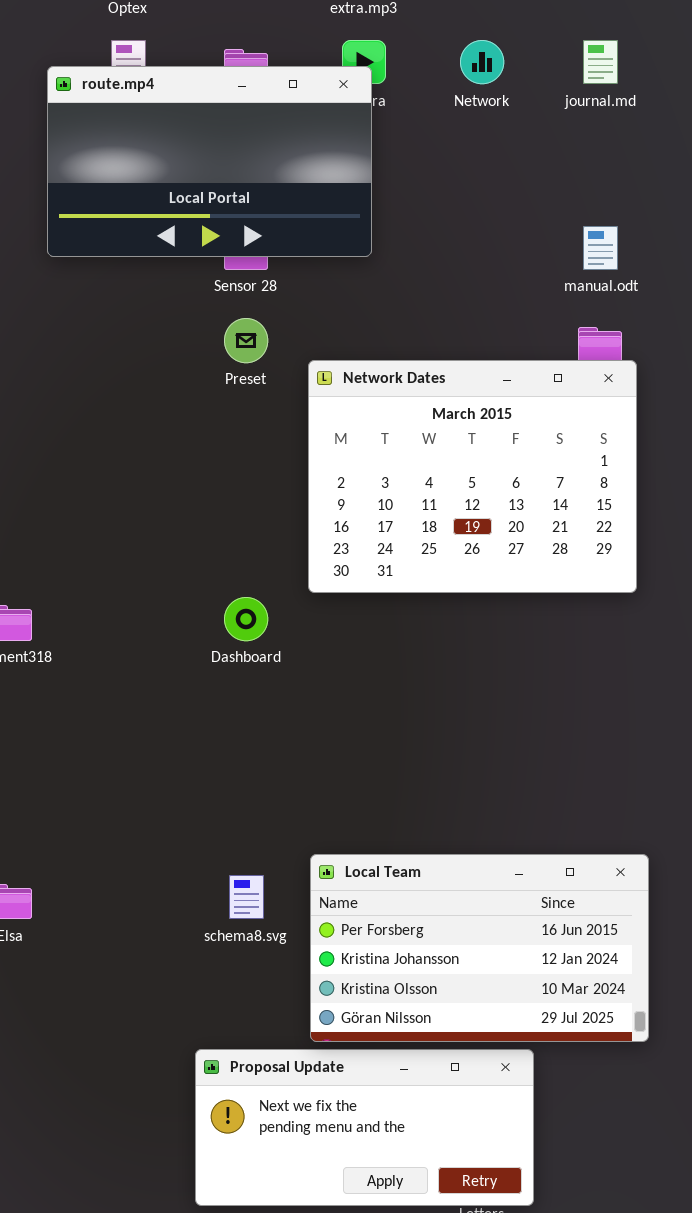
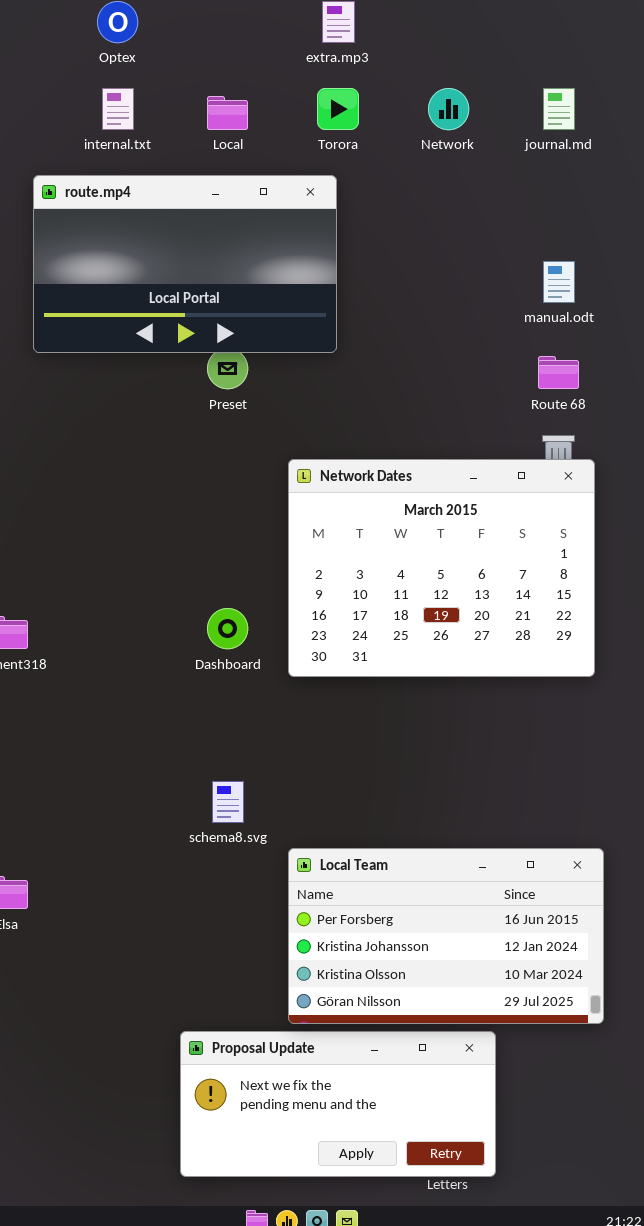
route.mp4: [47,66,372,257] -> [33,175,337,353], moved
Network Dates: [308,360,637,593] -> [288,459,595,677], moved
schema8.svg: [229,875,264,919] -> [212,781,244,823], moved

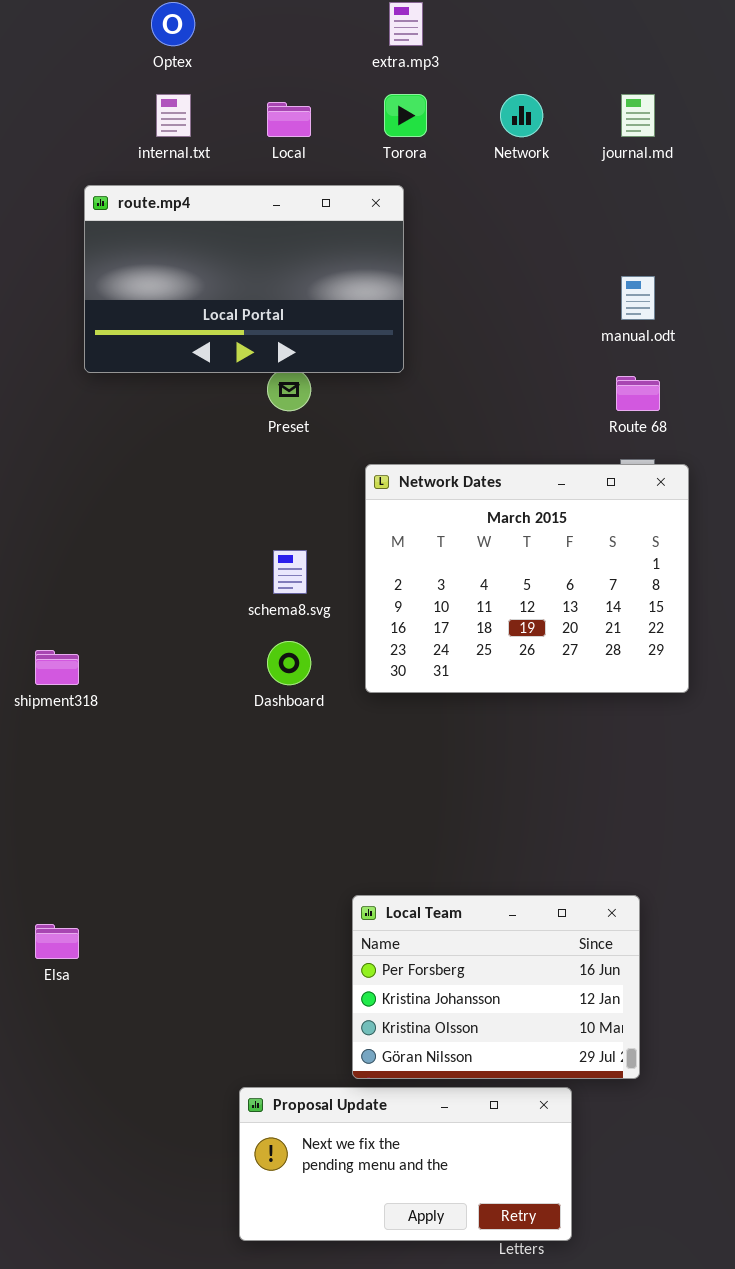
Network Dates: [288,459,595,677] -> [365,464,689,693], moved
schema8.svg: [212,781,244,823] -> [273,550,307,594], moved
Local Team: [288,848,604,1024] -> [352,895,640,1079], resized

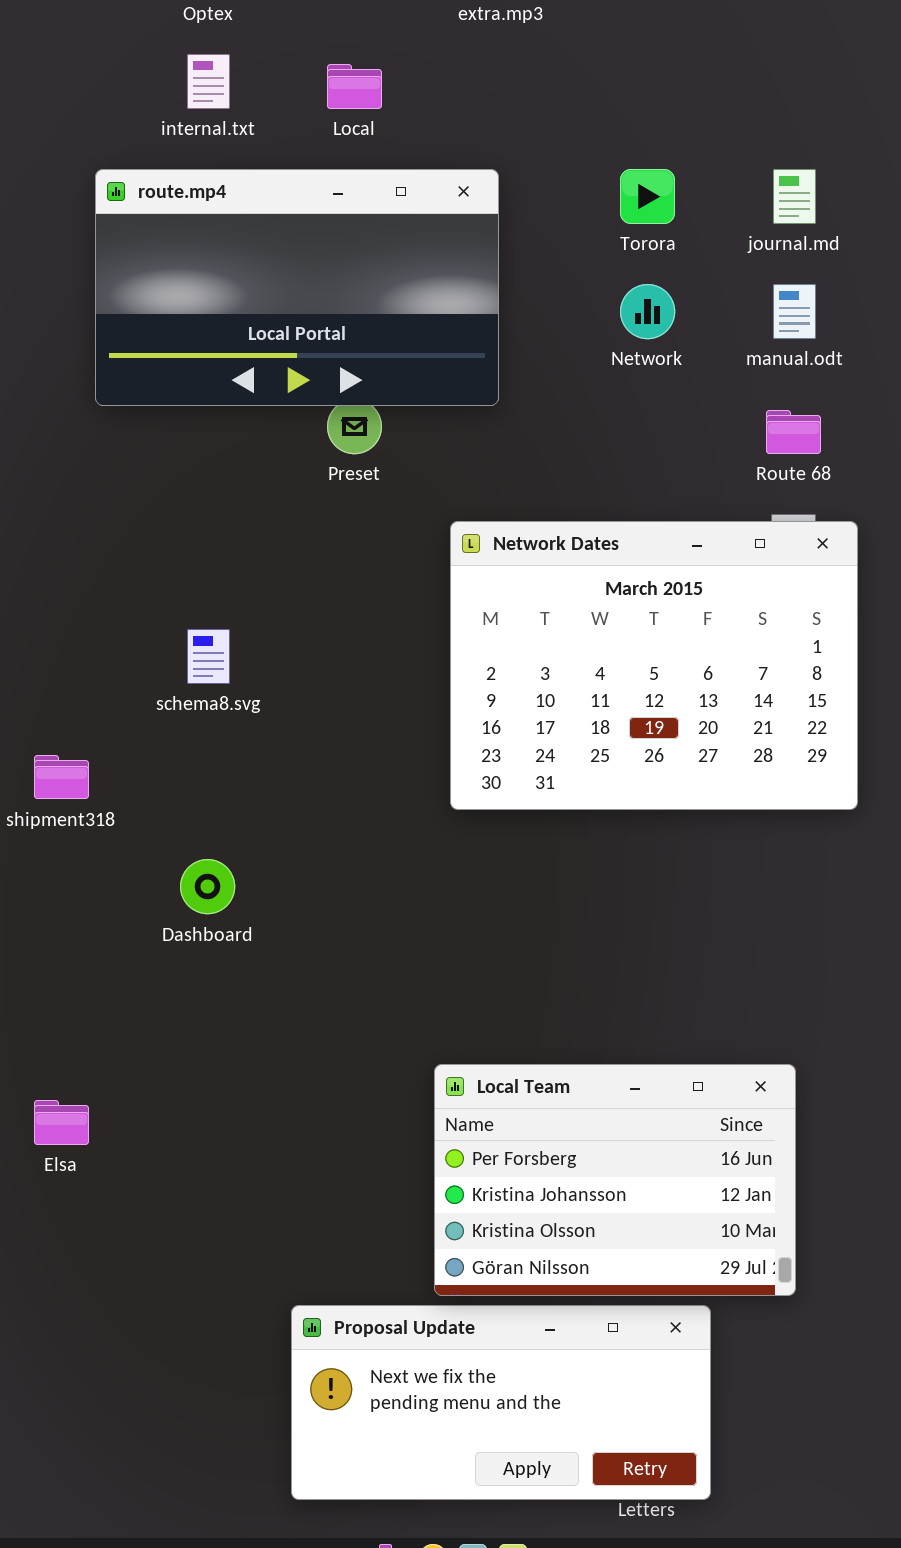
Torora: [384,94,427,137] -> [620,169,675,224], moved
Network: [500,94,543,137] -> [620,284,675,339], moved
journal.md: [621,94,655,137] -> [773,169,816,224], moved
schema8.svg: [273,550,307,594] -> [187,629,230,684], moved
Dashboard: [267,641,311,685] -> [180,859,235,914], moved

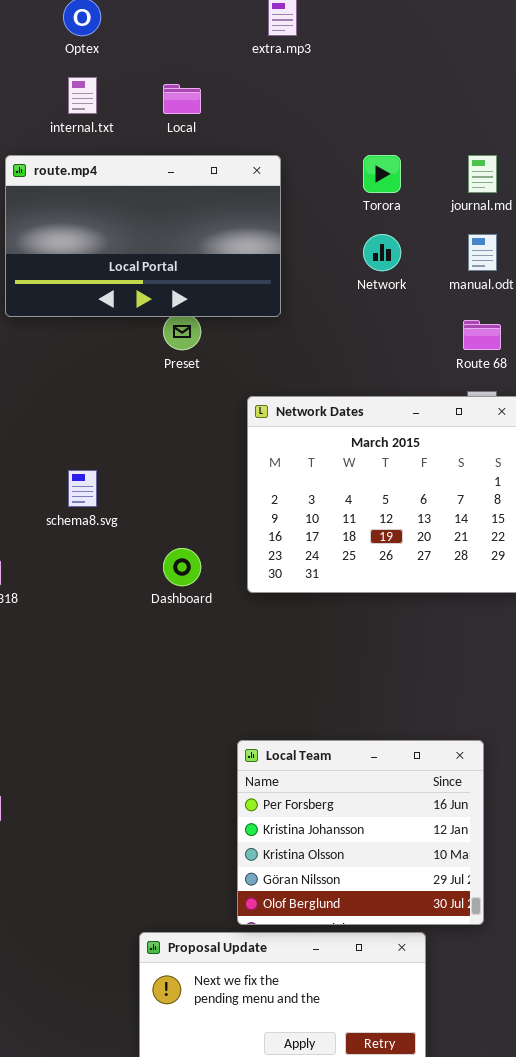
Dashboard: [180,859,235,914] -> [163,548,201,586], moved
Local Team: [434,1064,796,1296] -> [237,740,484,925], resized

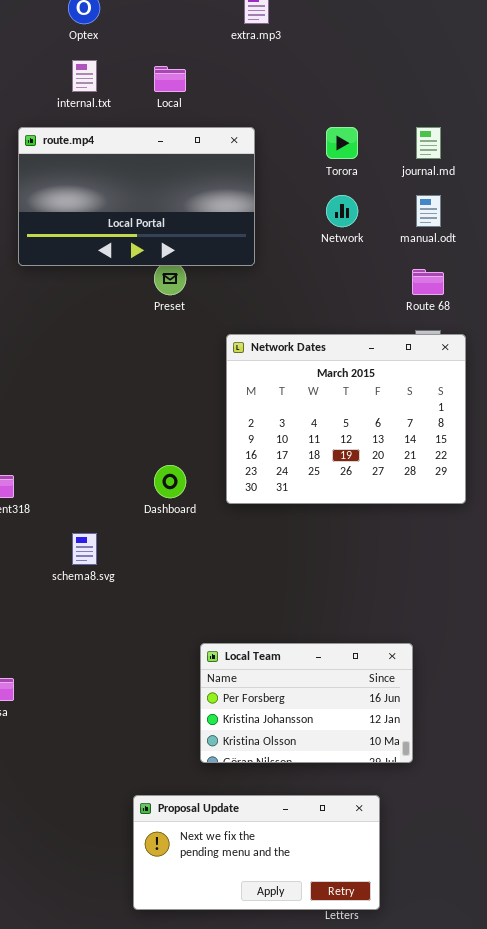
schema8.svg: [68,470,97,507] -> [72,533,97,565], moved
Local Team: [237,740,484,925] -> [200,643,413,763], moved, resized

